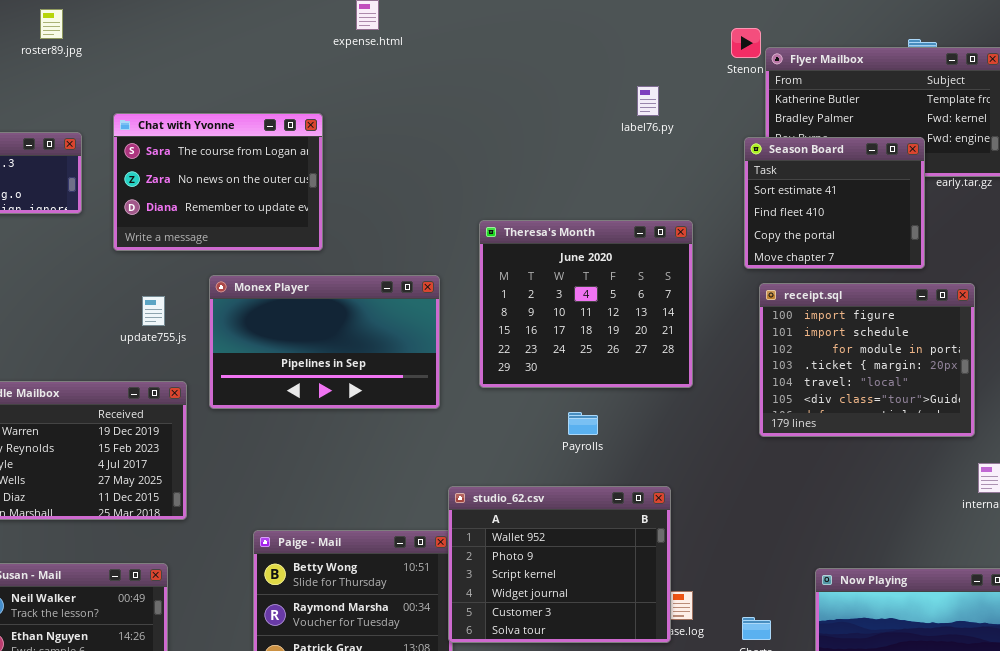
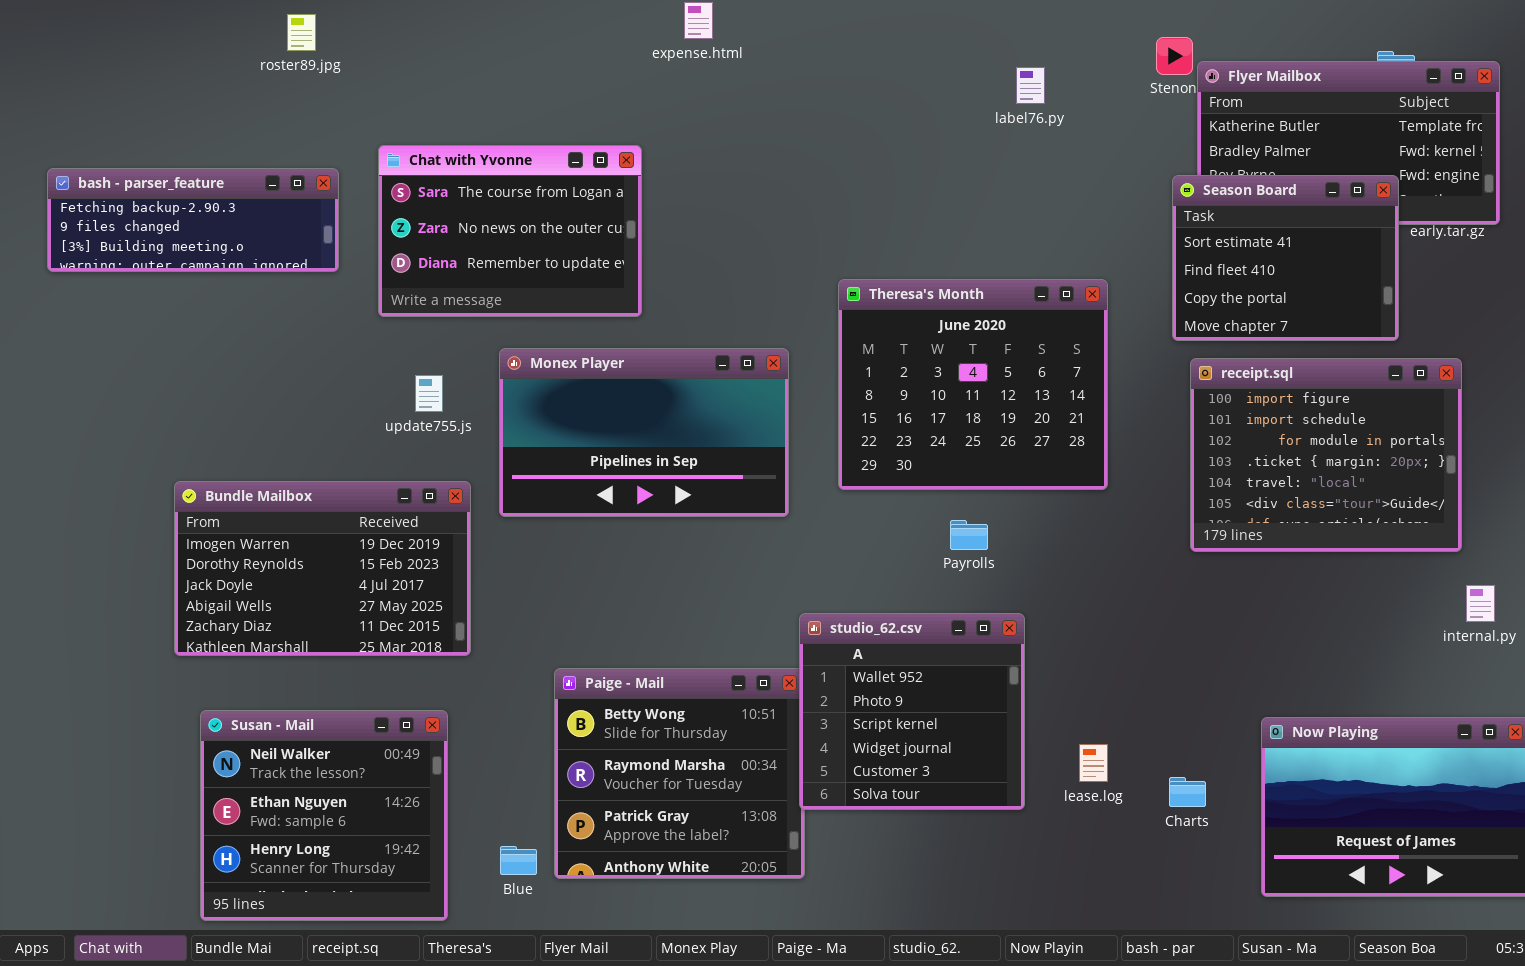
label76.py: [637,86,659,116] -> [1016,67,1045,104], moved
studio_62.csv: [448,486,671,643] -> [799,613,1025,810], resized

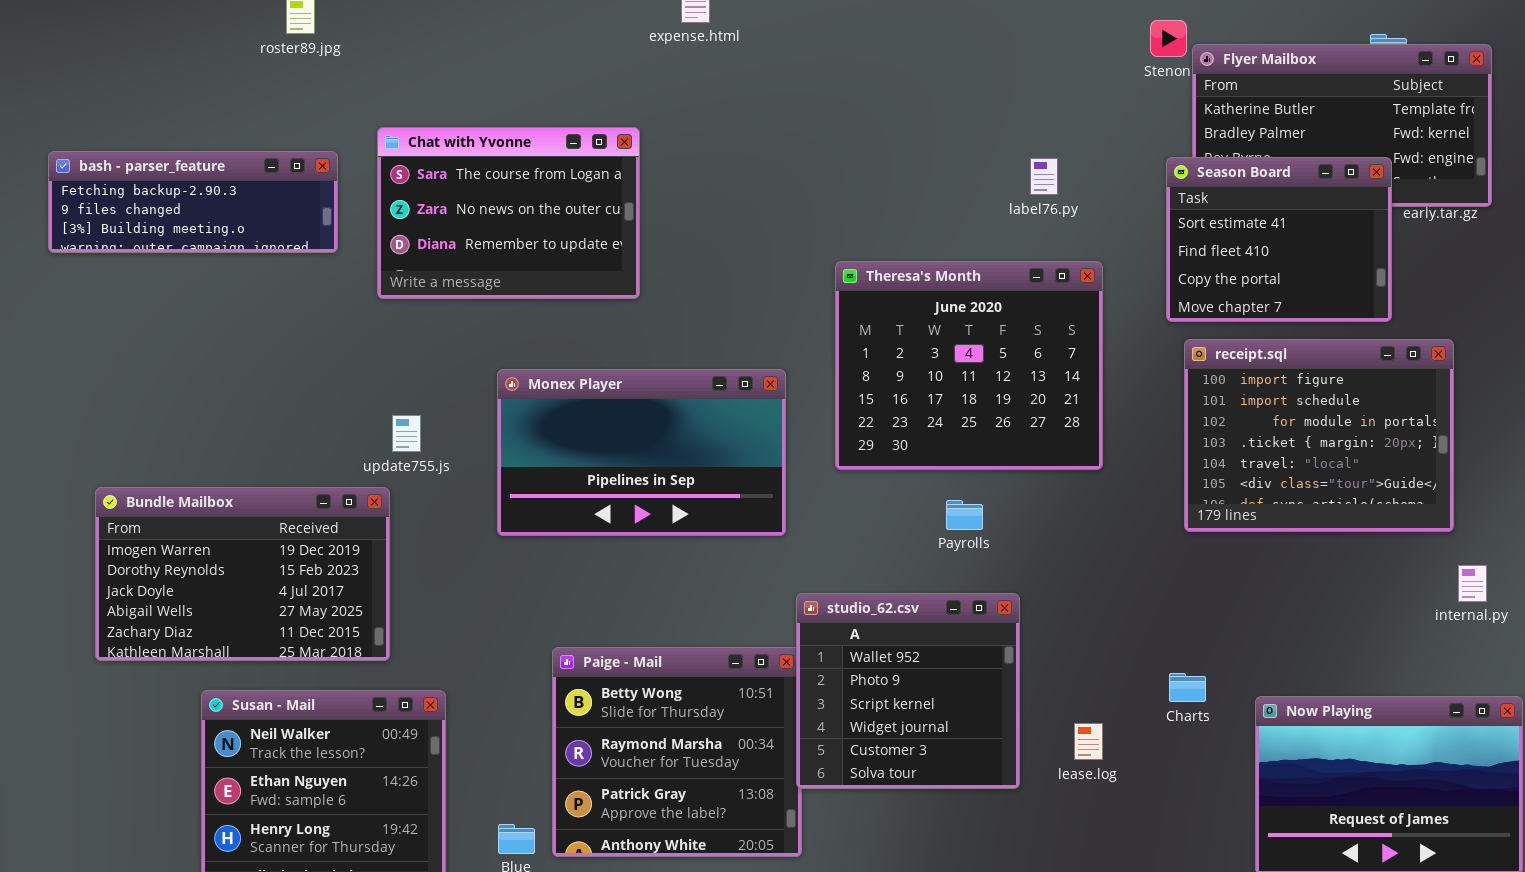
label76.py: [1016,67,1045,104] -> [1030,158,1058,195], moved
Monex Player: [499,348,789,517] -> [497,369,786,536], moved
update755.js: [415,375,443,412] -> [392,415,421,452], moved
Bundle Mailbox: [174,481,471,656] -> [95,487,390,661], moved
Charts: [1169,777,1206,807] -> [1169,673,1206,702], moved

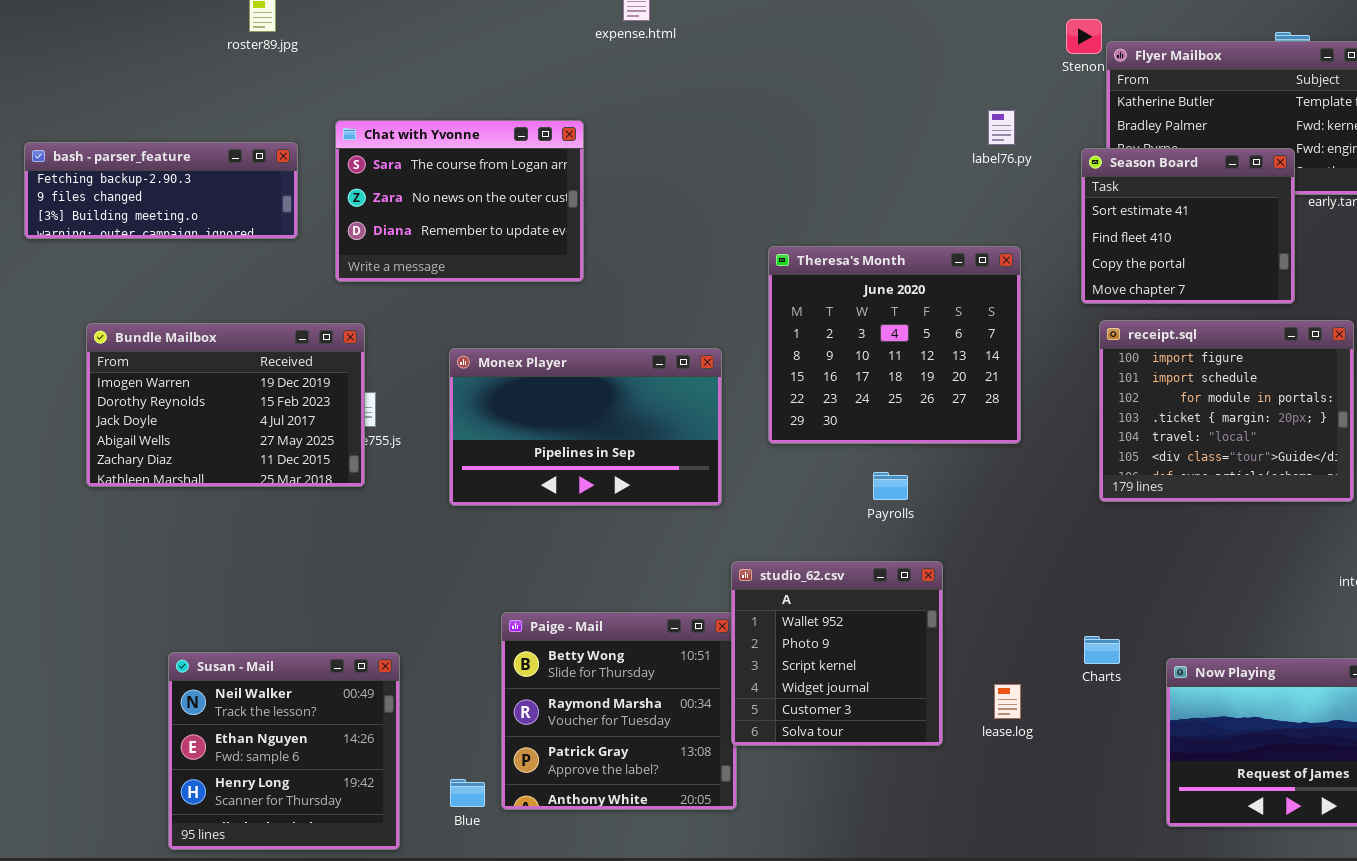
label76.py: [1030,158,1058,195] -> [988,110,1015,145], moved
Bundle Mailbox: [95,487,390,661] -> [86,323,365,487], moved

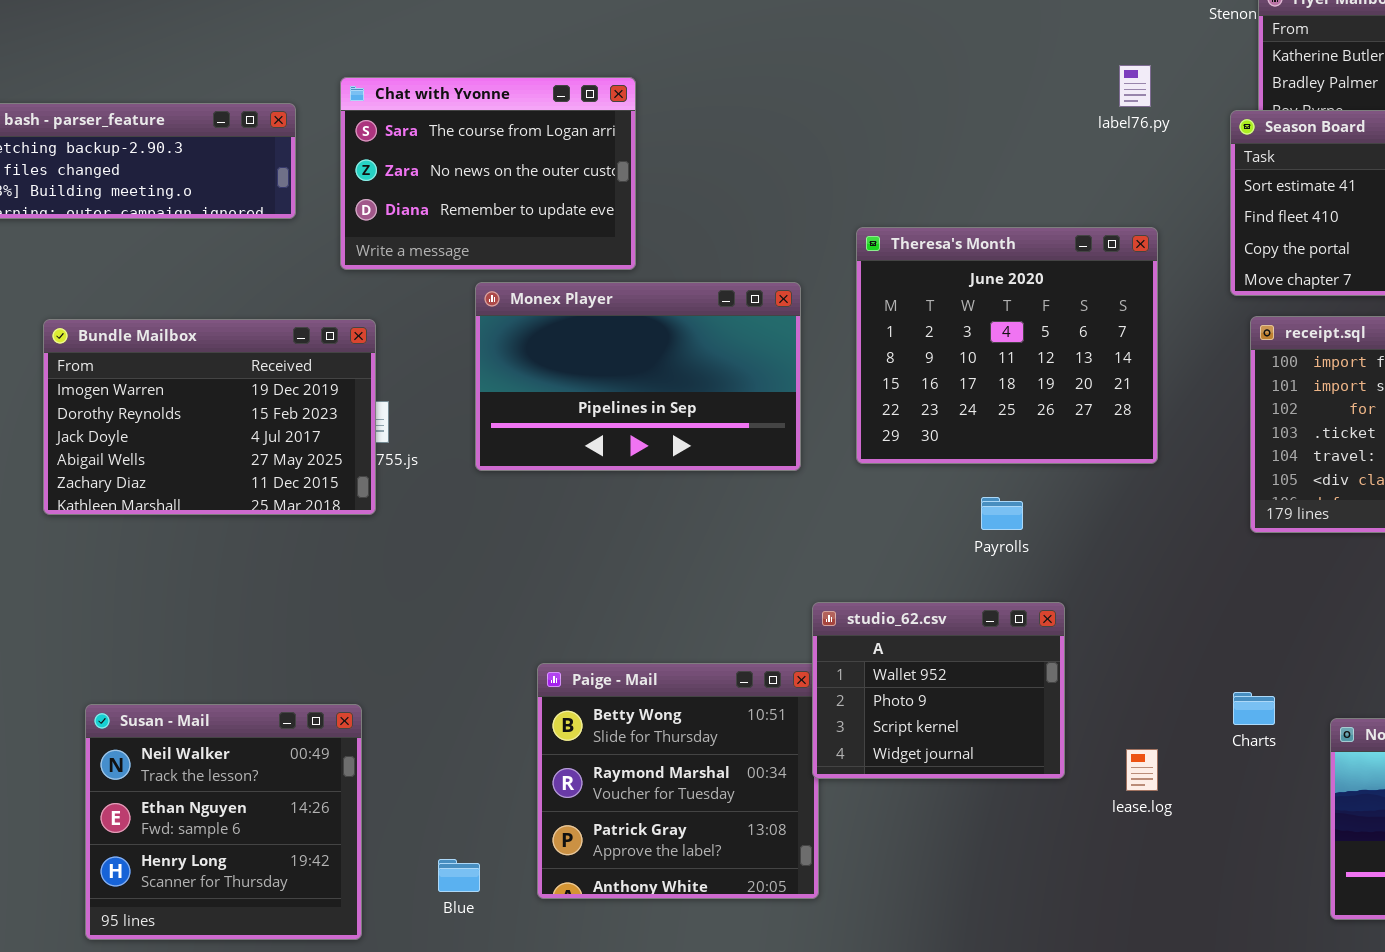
Monex Player: [449,348,722,506] -> [475,282,801,471], moved
studio_62.csv: [731,561,943,746] -> [812,602,1065,779], resized
Susan - Mail: [168,652,400,850] -> [85,704,362,940], moved
Blue: [450,779,485,807] -> [438,859,480,892], moved

